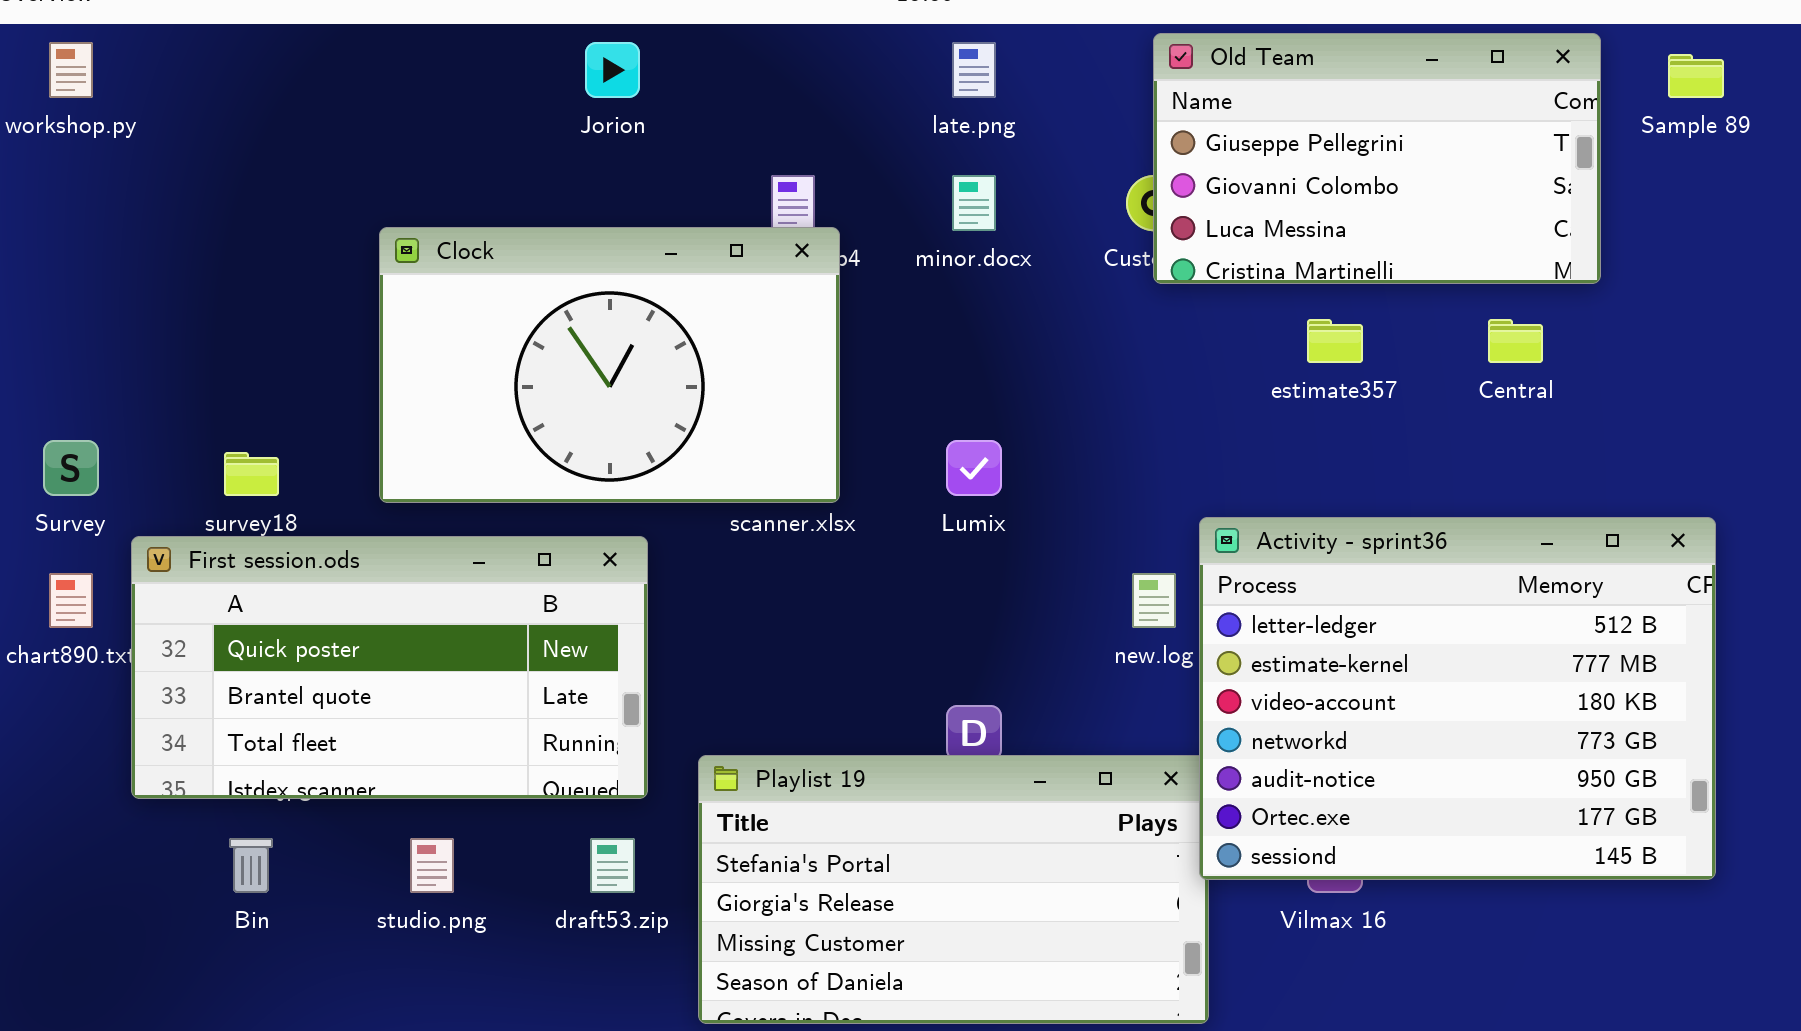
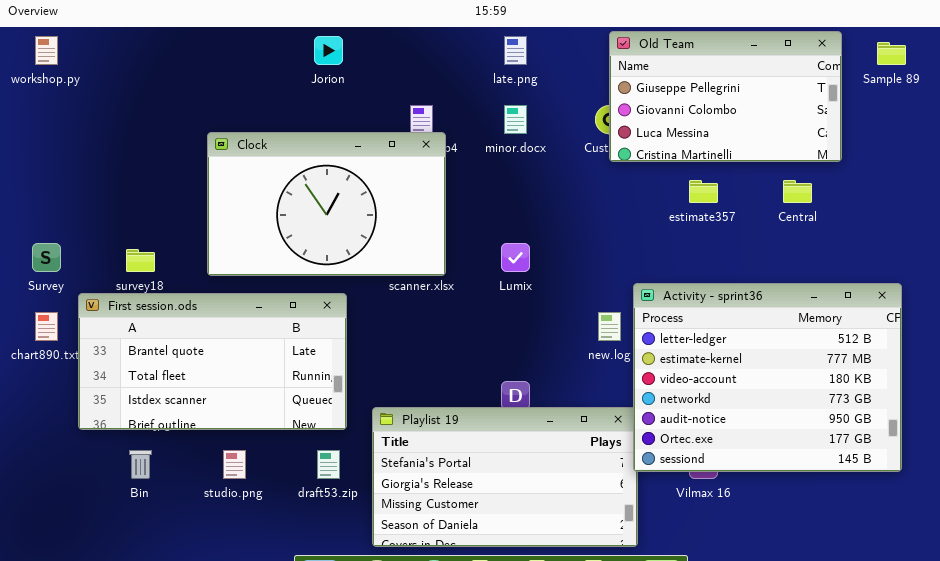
First session.ods: [131,536,648,799] -> [78,293,347,430], scrolled down 1 row

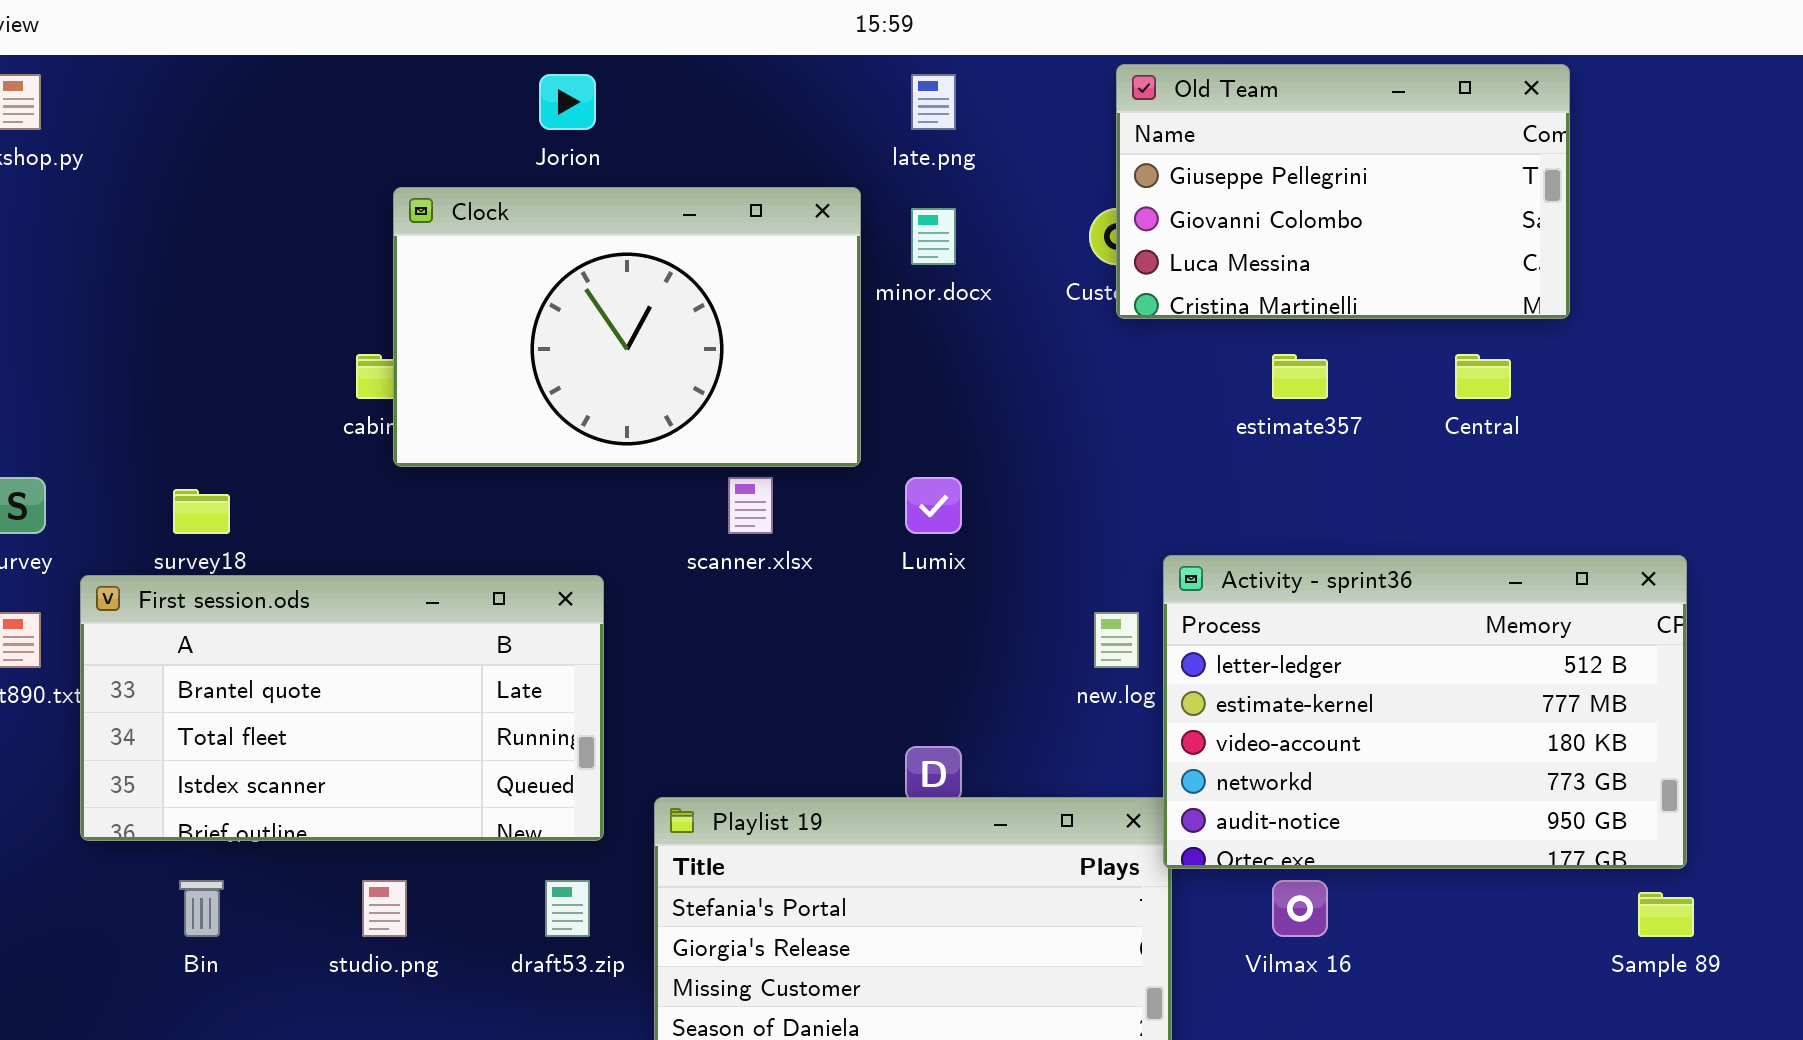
Sample 89: [877,42,906,65] -> [1638,892,1694,937], moved
Clock: [207,132,446,276] -> [393,187,861,467], moved
Activity - sprint36: [633,283,902,472] -> [1163,555,1687,869], resized

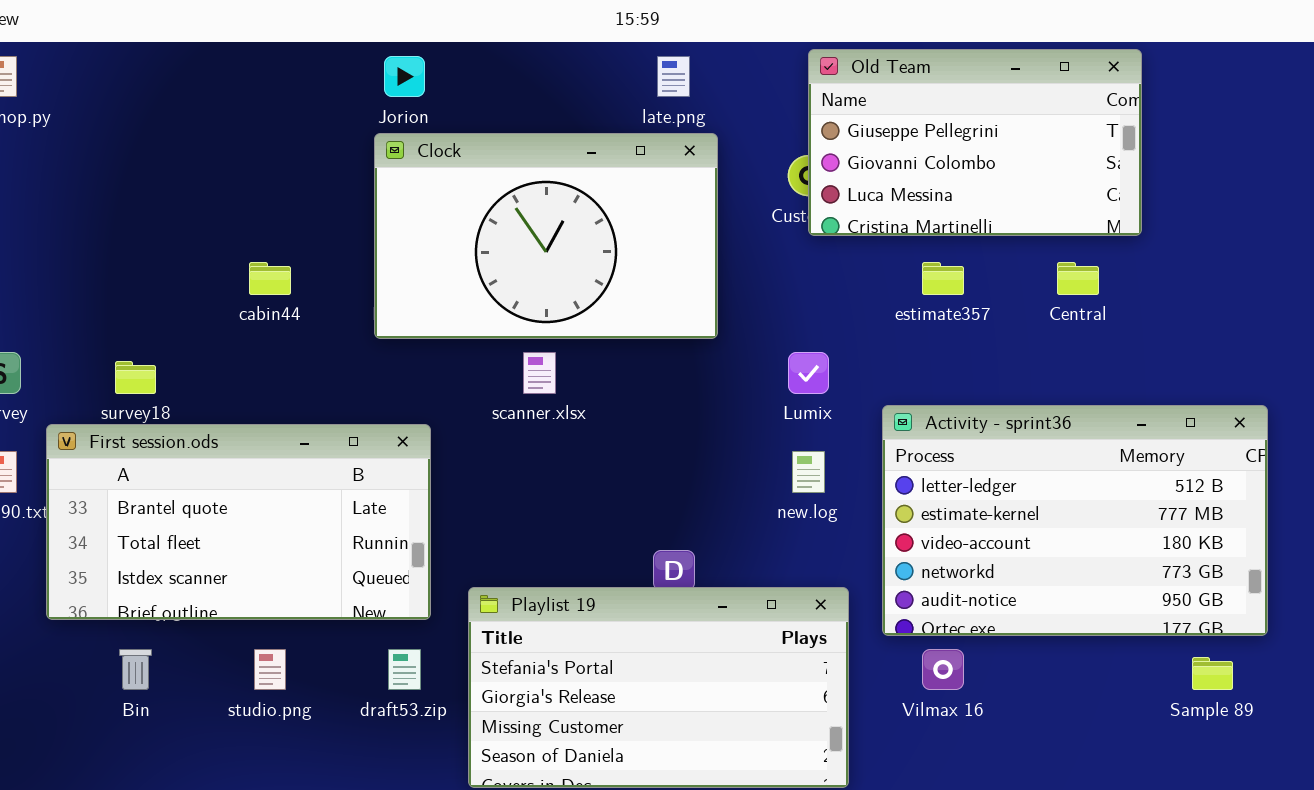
Clock: [393,187,861,467] -> [374,133,718,339], moved
Lumix: [905,477,962,534] -> [788,352,829,394], moved
Activity - sprint36: [1163,555,1687,869] -> [882,405,1268,636], moved

